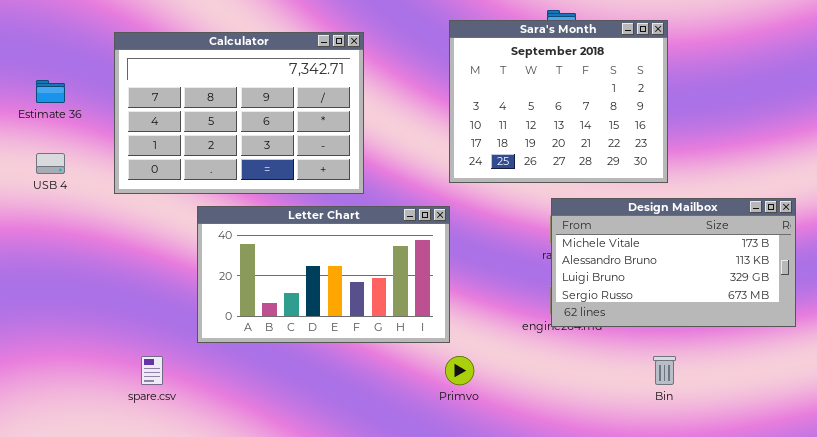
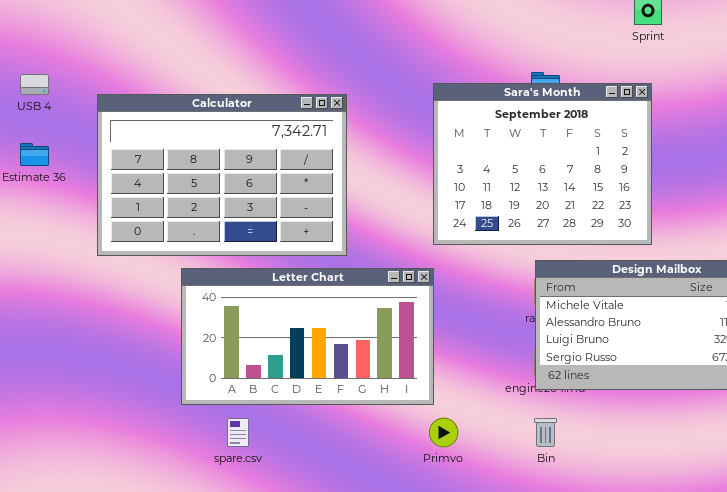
USB 4: [36,153,65,174] -> [20,74,49,95], moved
spare.csv: [141,356,163,385] -> [227,418,249,447], moved
Bin: [653,356,676,385] -> [534,418,557,447], moved

